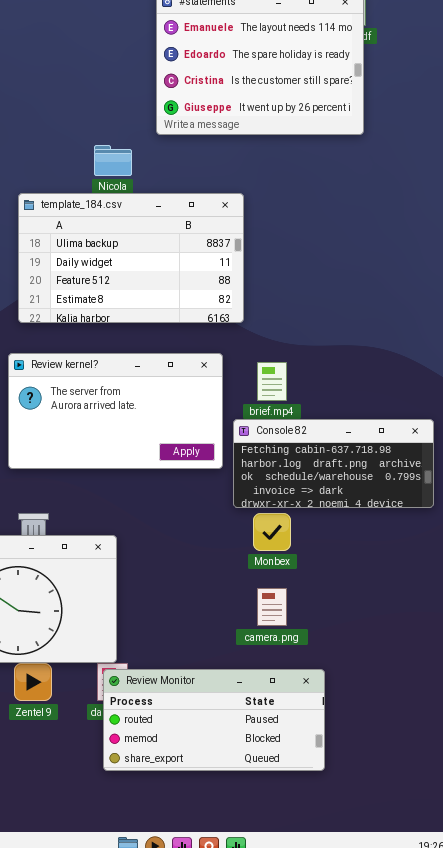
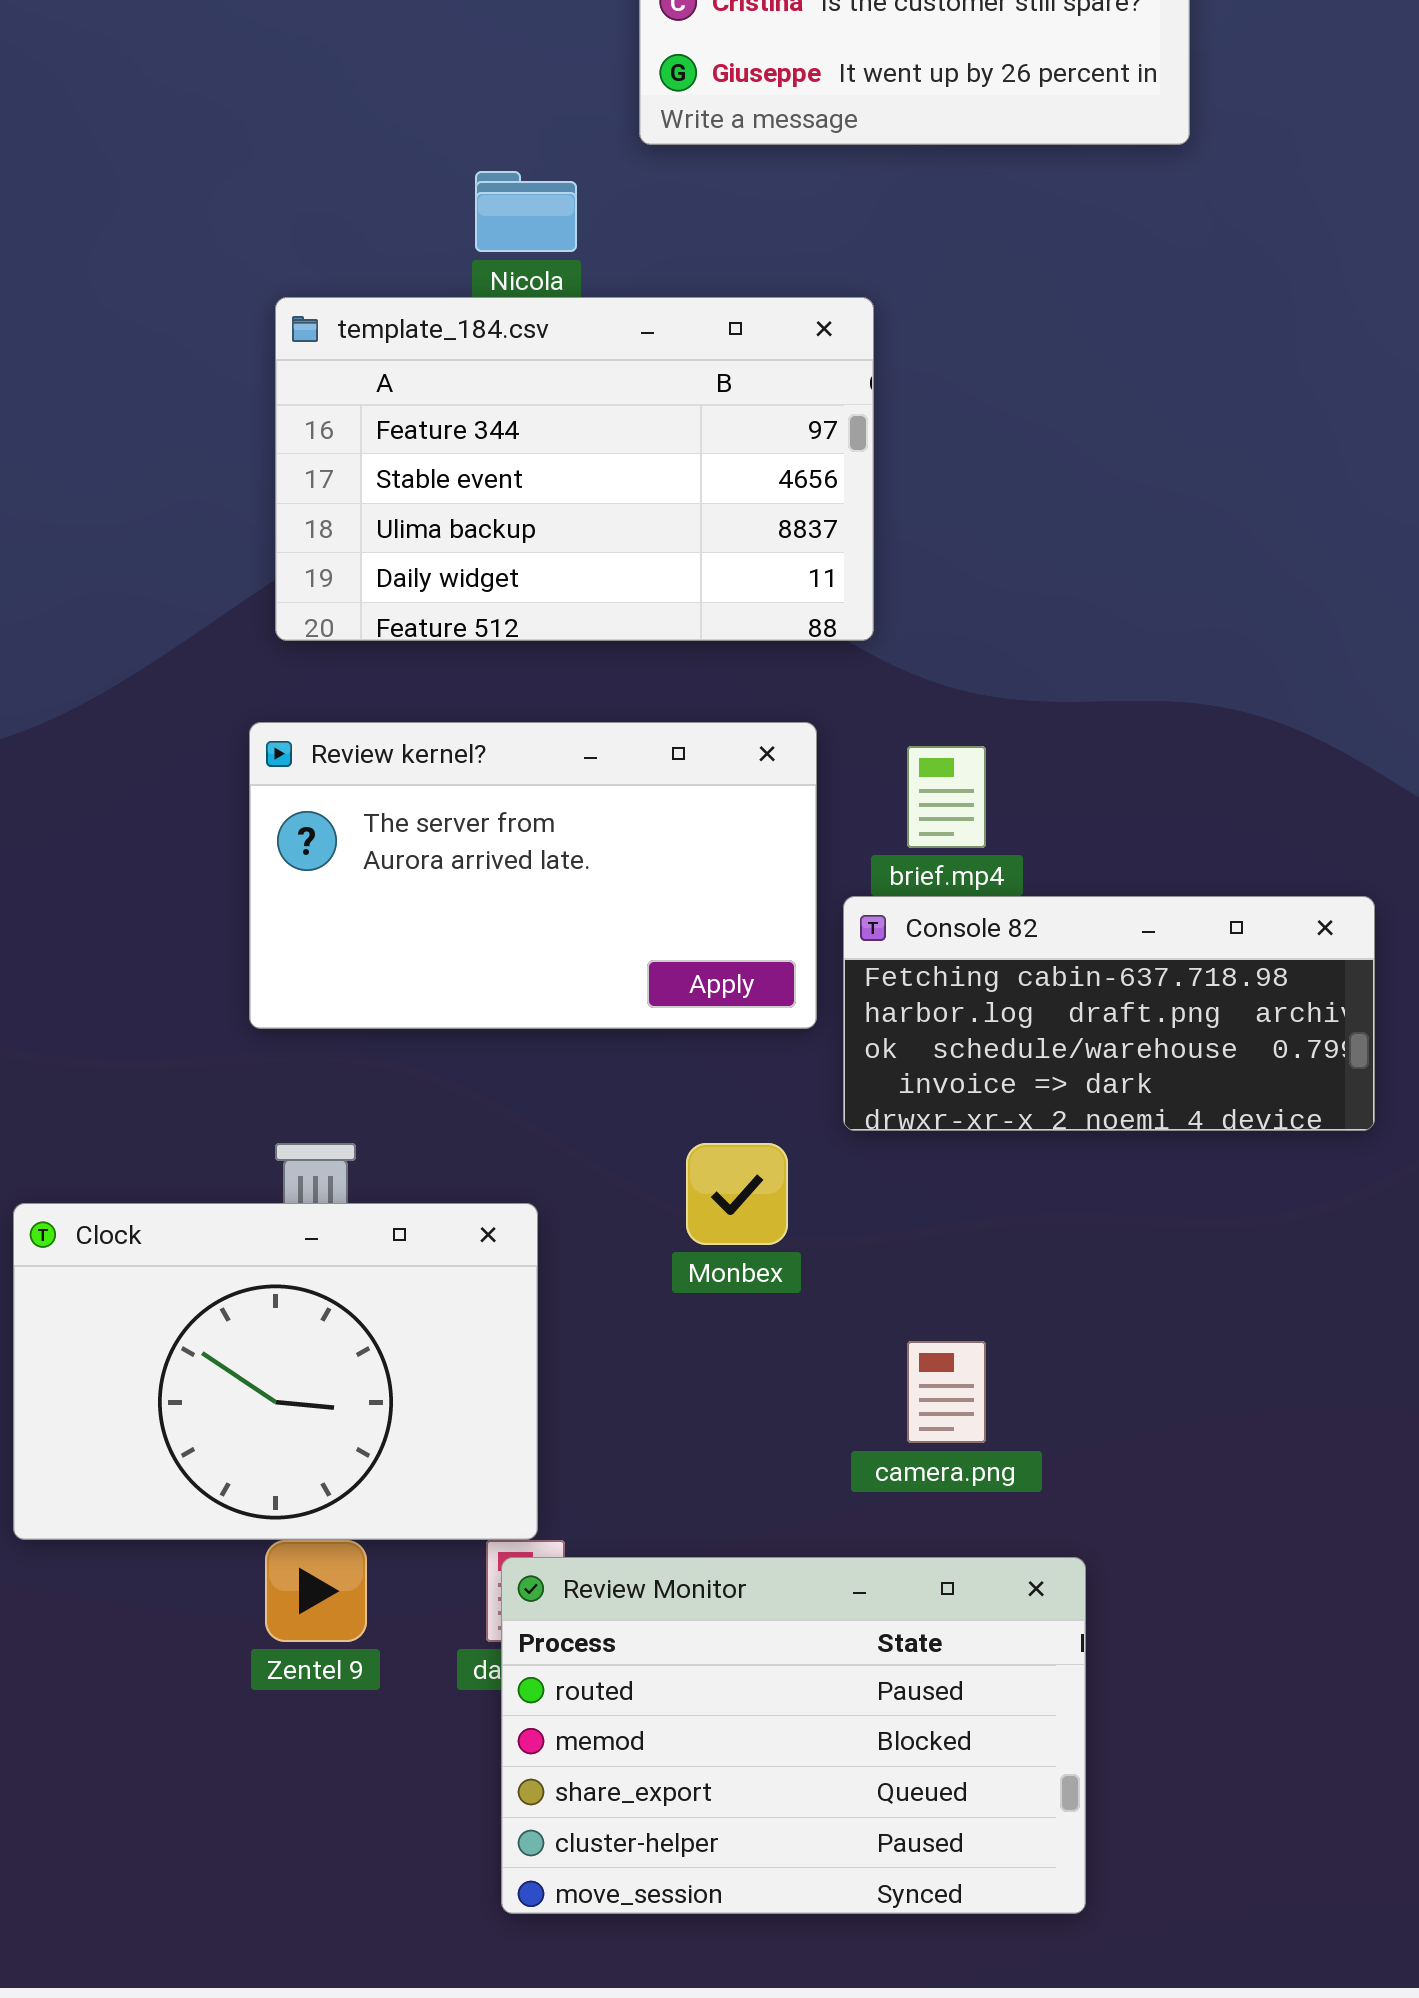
template_184.csv: [18,193,244,323] -> [275,297,874,641], scrolled up 2 rows
Monbex: [253,513,291,551] -> [686,1143,788,1245], moved
Review Monitor: [103,669,325,771] -> [501,1557,1086,1914], resized

